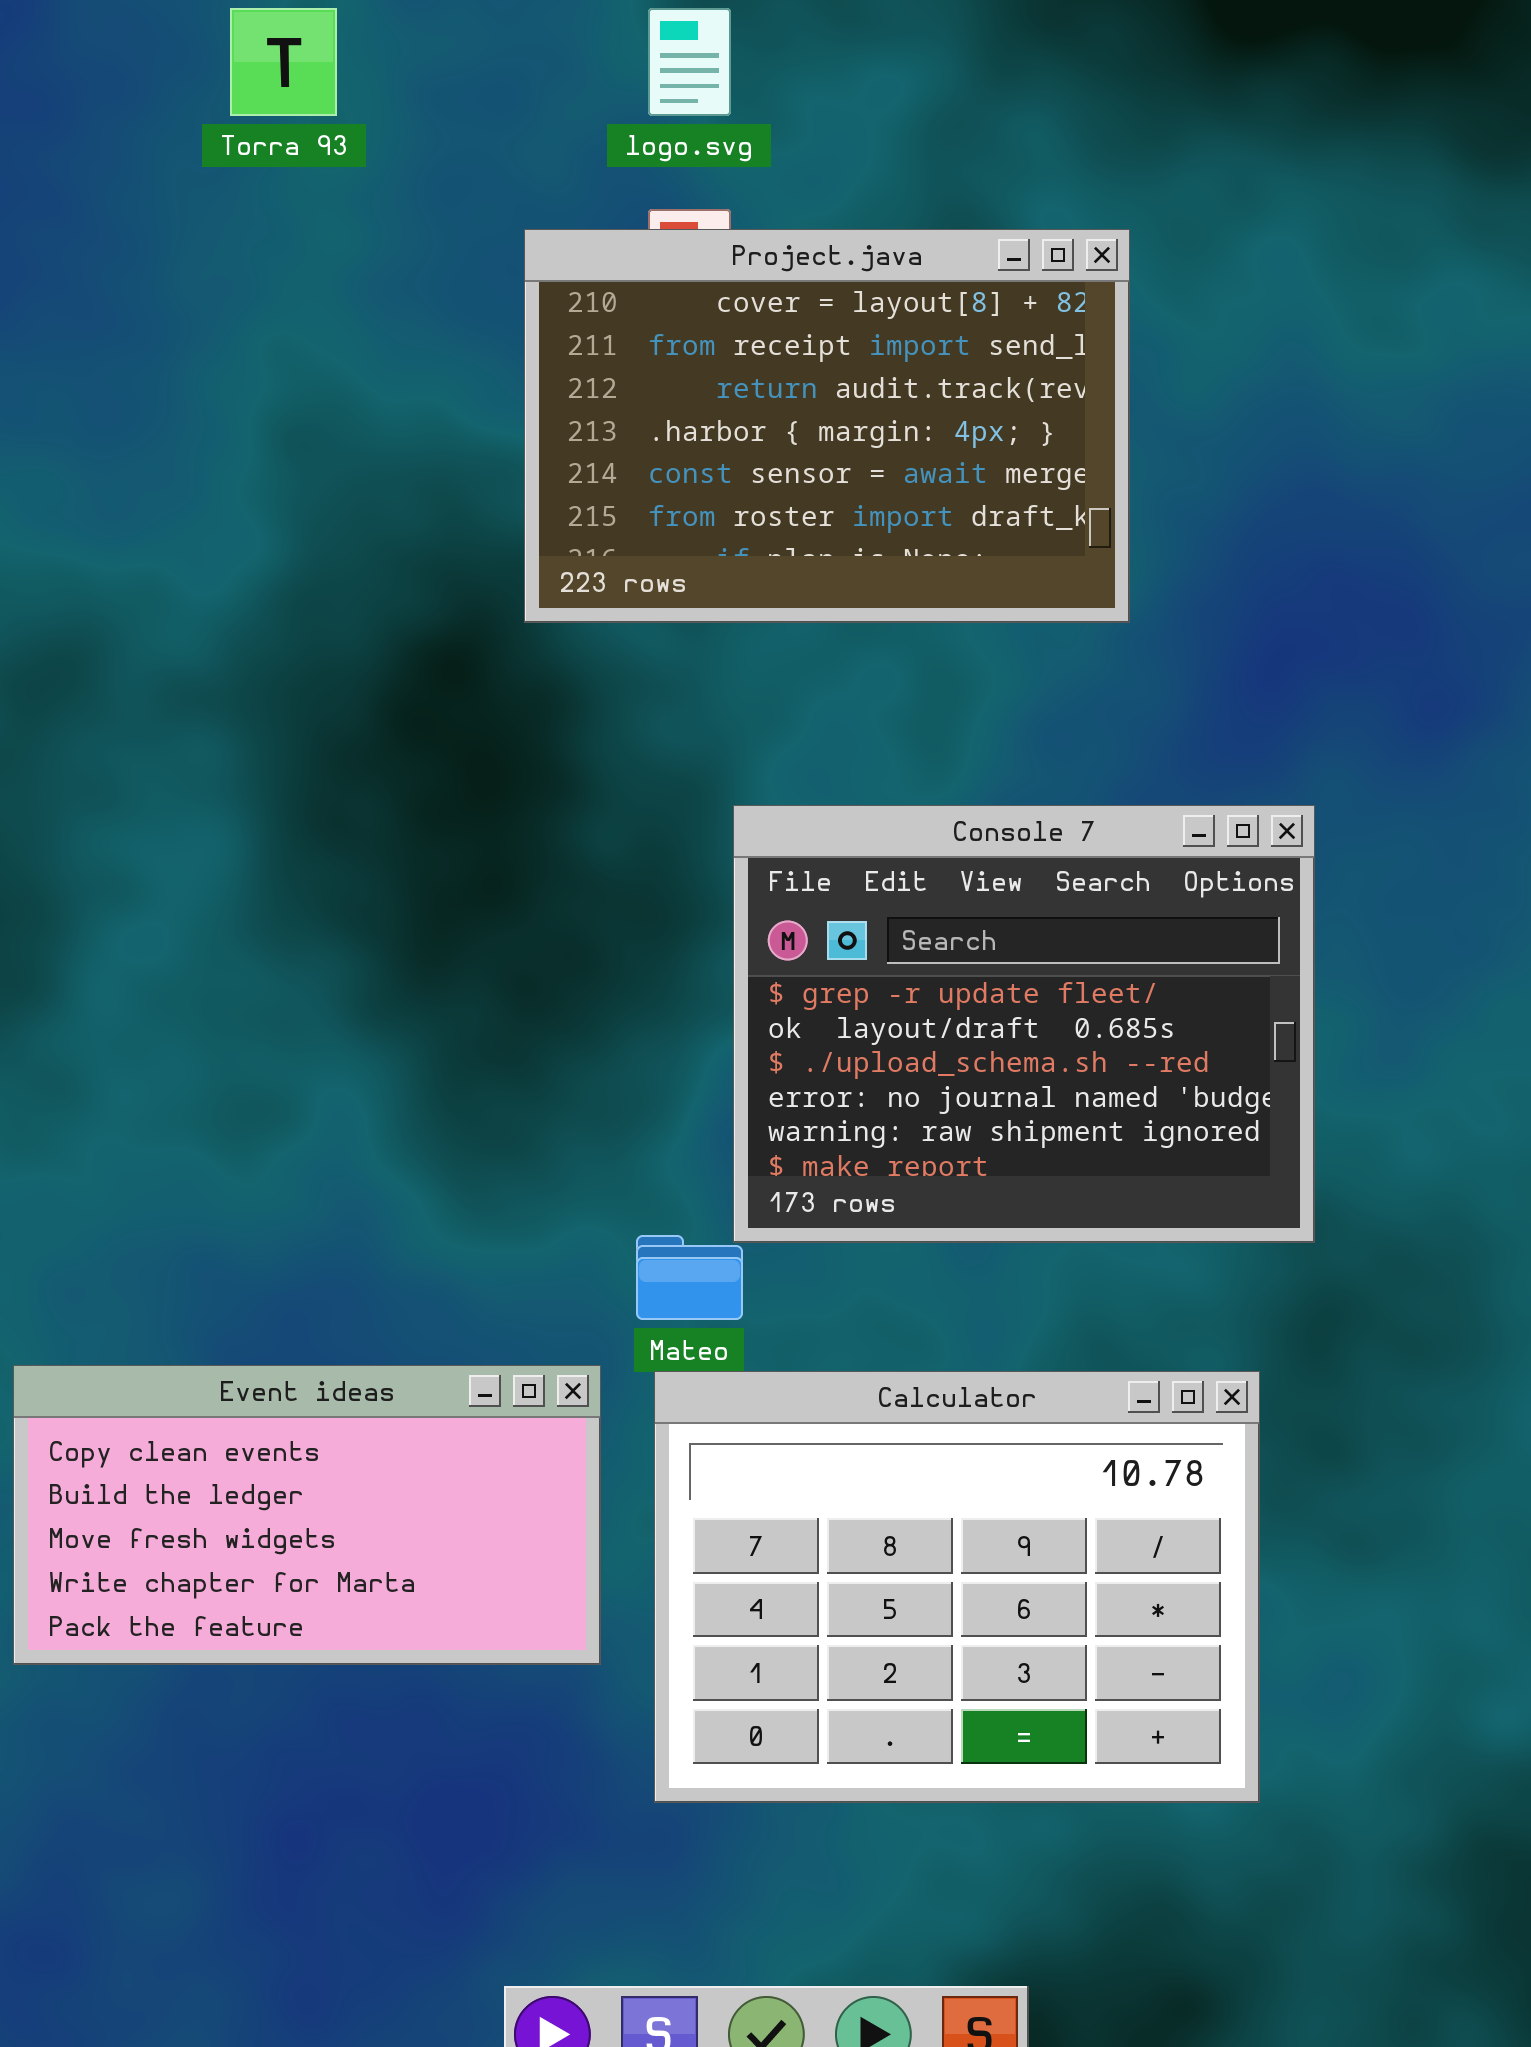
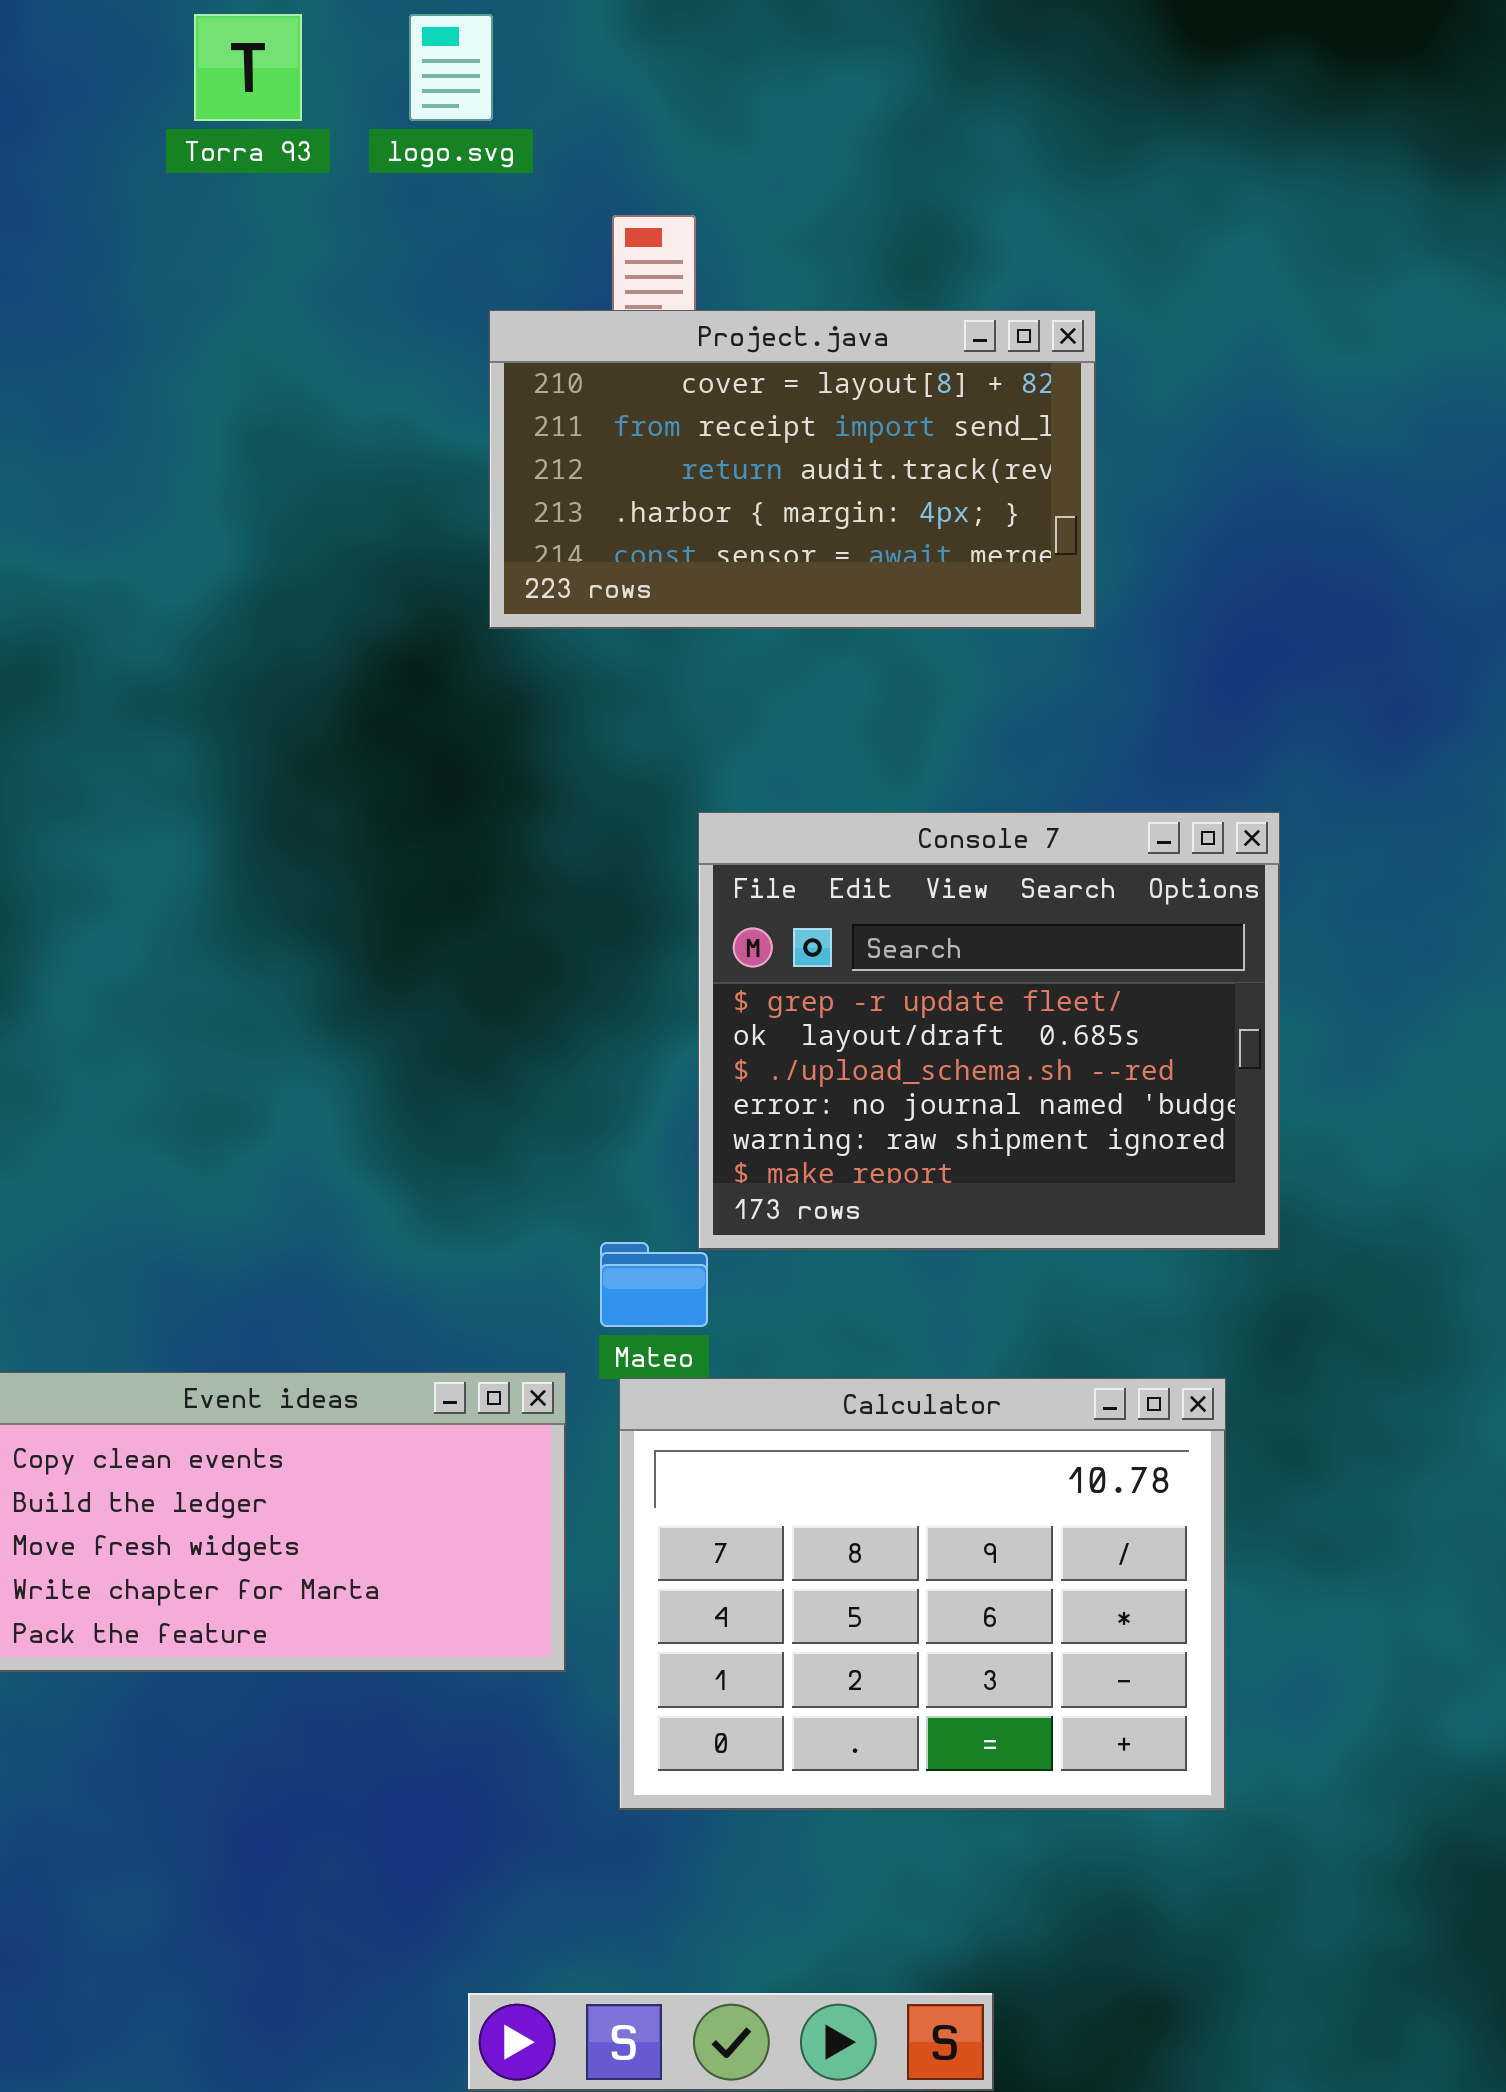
logo.svg: [648,8,731,116] -> [409,14,493,121], moved
Project.java: [524,229,1130,623] -> [489,310,1096,629], resized

